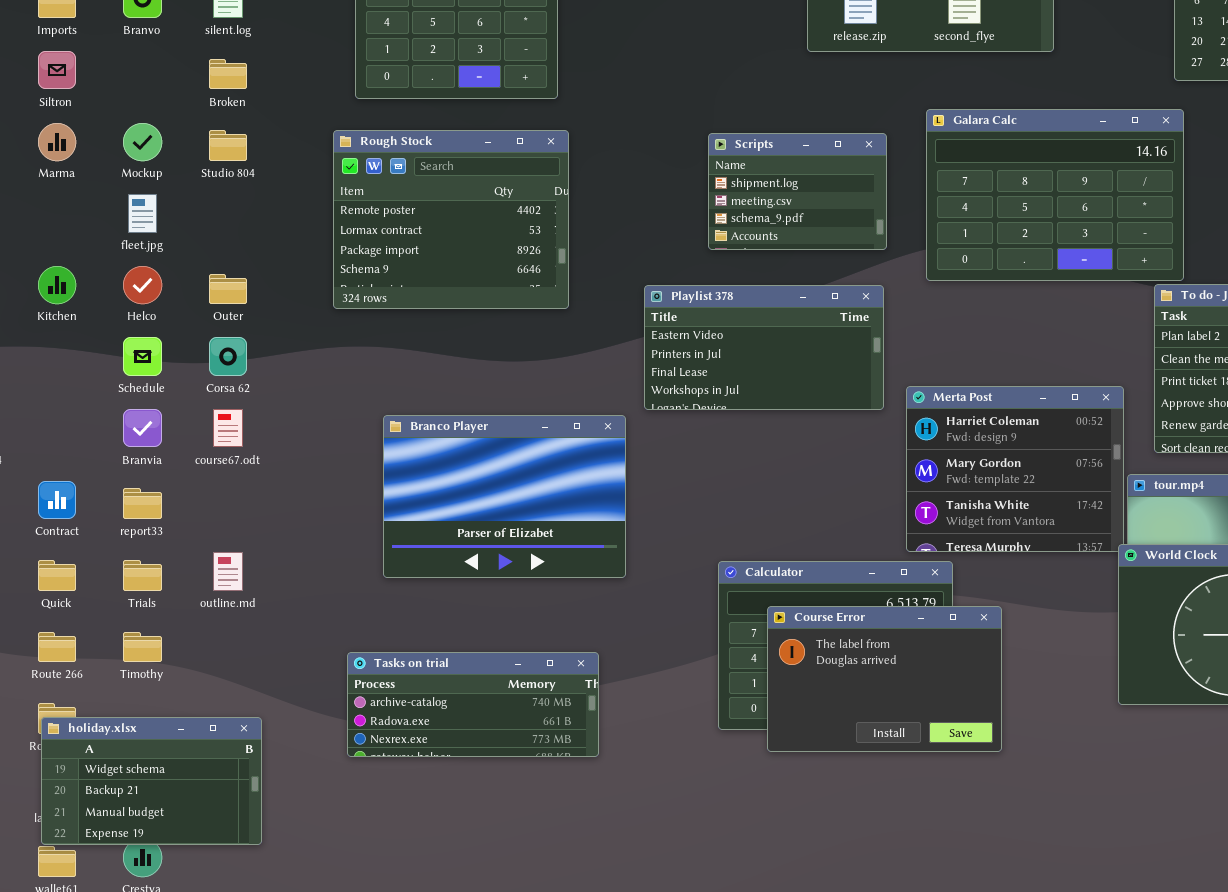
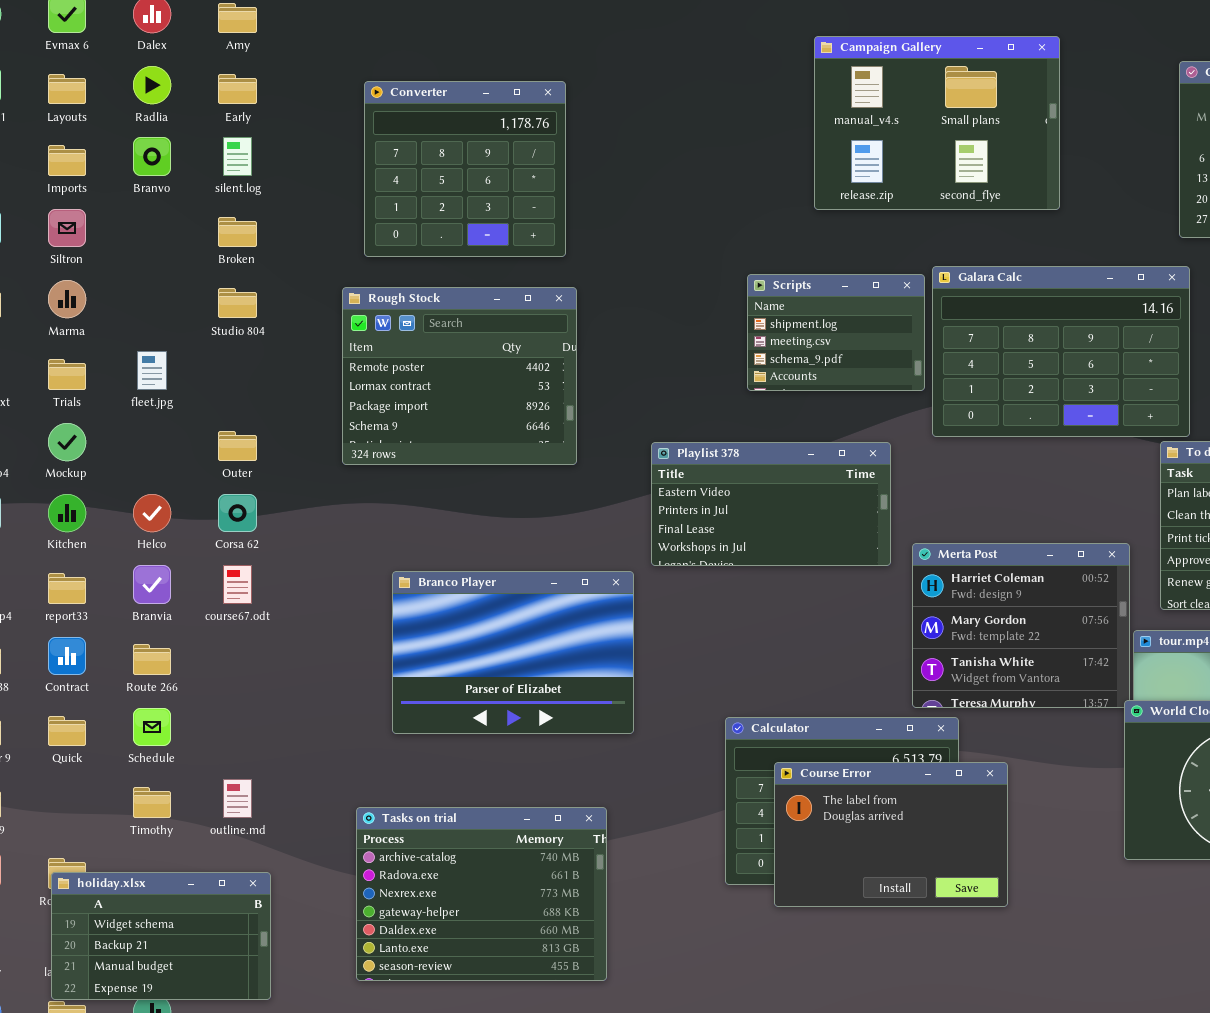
Mockup: [123,123,162,161] -> [48,423,86,461], moved
Scripts: [708,133,887,250] -> [747,274,925,391], moved
Kitchen: [38,266,76,304] -> [48,494,86,532], moved
Helco: [123,266,162,304] -> [133,494,171,532], moved
Schedule: [123,337,162,376] -> [133,708,171,746], moved
report33: [123,488,162,519] -> [48,573,86,604], moved
outline.md: [213,552,243,591] -> [223,779,252,818], moved
Trials: [123,560,162,591] -> [48,359,86,390], moved
Route 266: [38,632,76,662] -> [133,644,171,675], moved
Tasks on trial: [347,652,599,757] -> [356,807,607,981], resized

